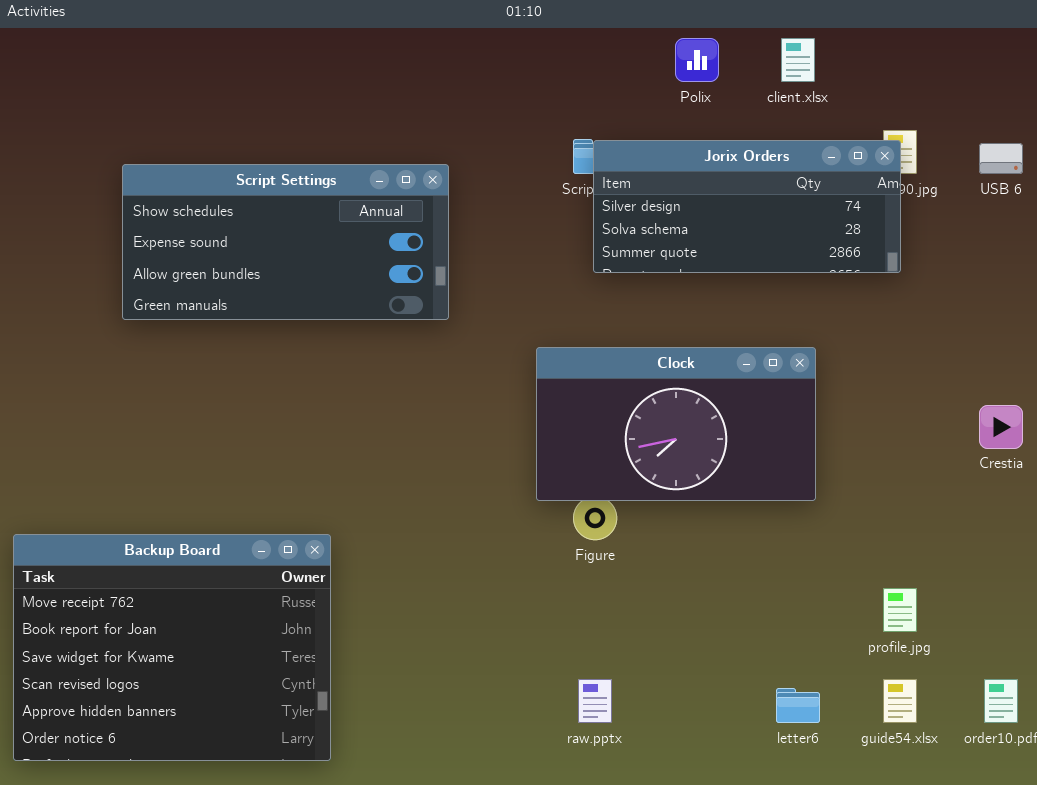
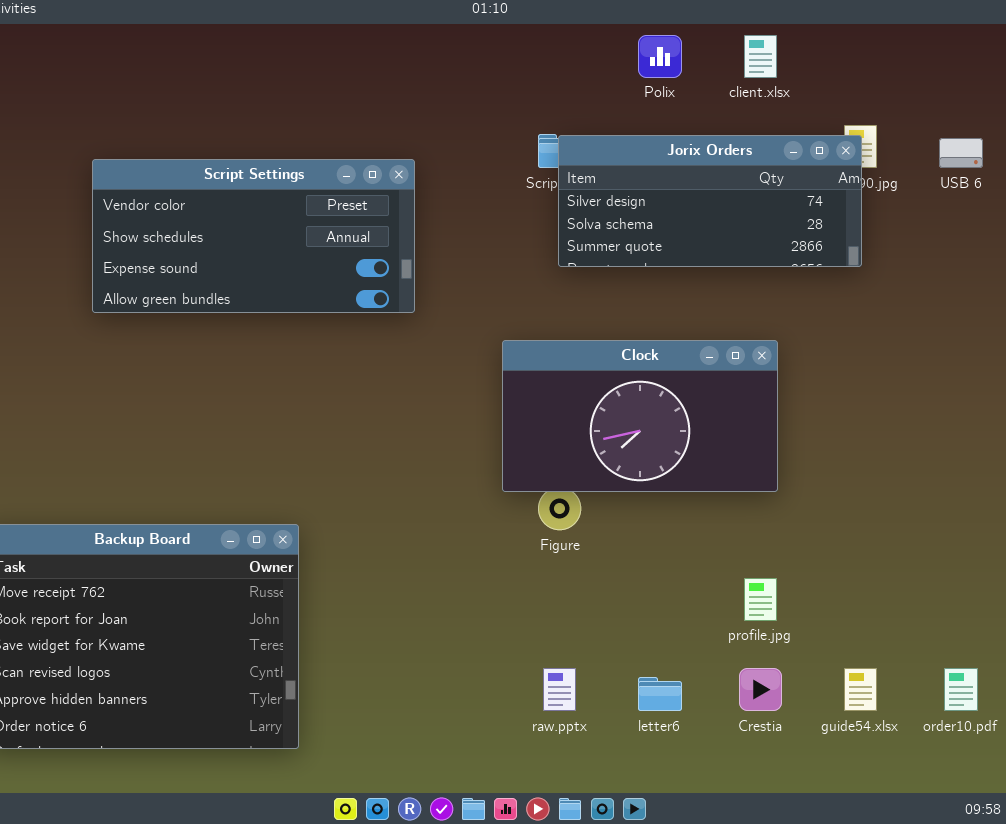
Script Settings: [122,164,449,320] -> [92,159,415,313], scrolled up 1 row
Crestia: [979,405,1023,449] -> [739,668,782,711], moved
profile.jpg: [883,588,917,632] -> [744,578,777,621], moved
letter6: [776,688,820,723] -> [638,677,682,711], moved

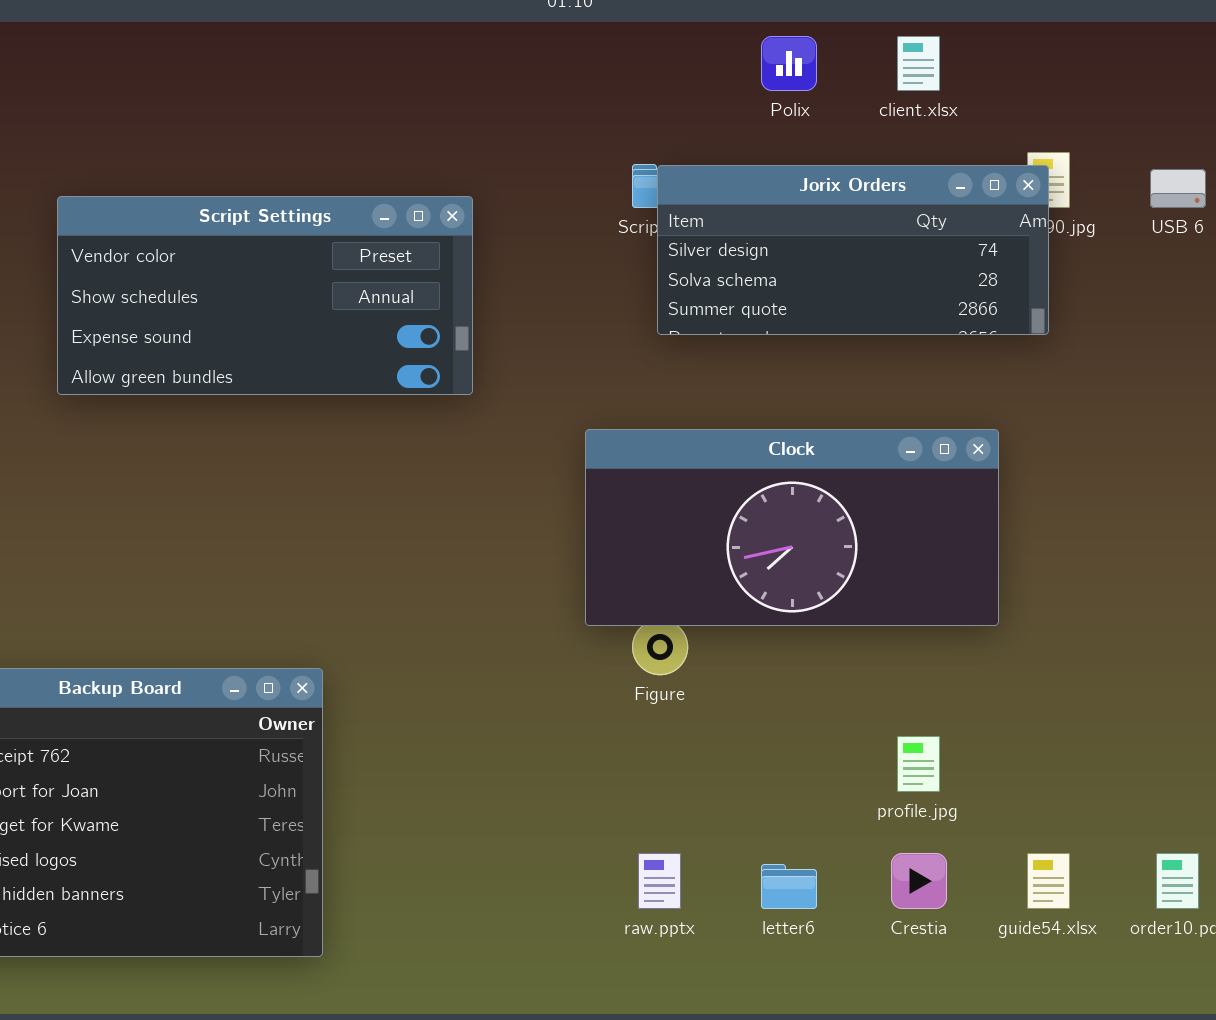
Clock: [502,340,778,492] -> [585,429,999,626], resized

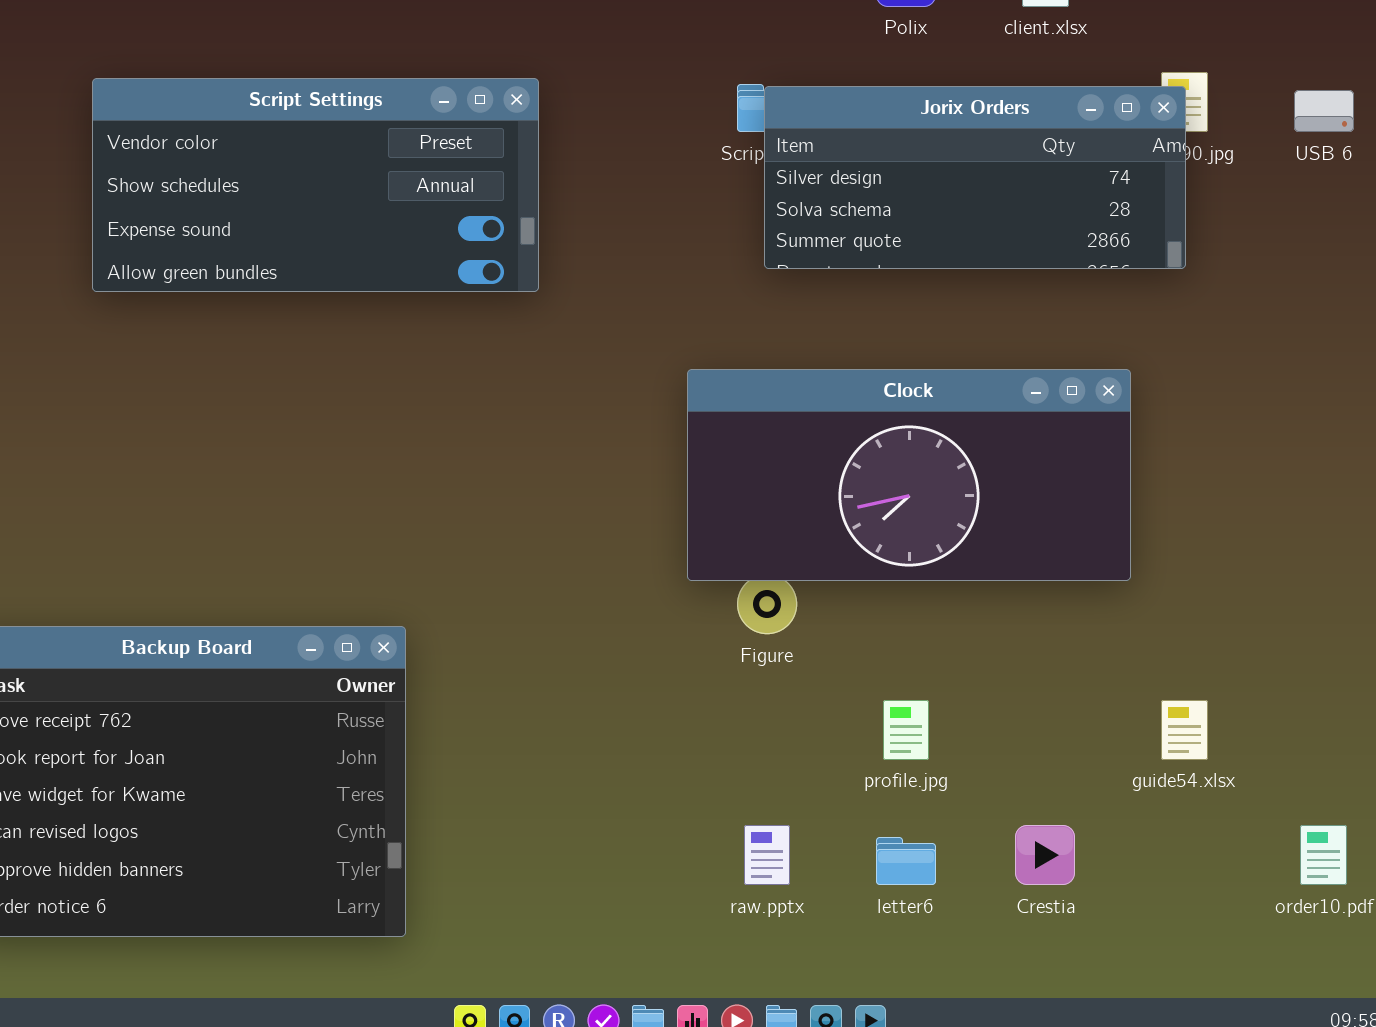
Script Settings: [57,196,473,395] -> [92,78,539,292], moved
profile.jpg: [897,736,940,792] -> [883,700,929,760], moved
guide54.xlsx: [1027,853,1070,909] -> [1161,700,1208,760], moved

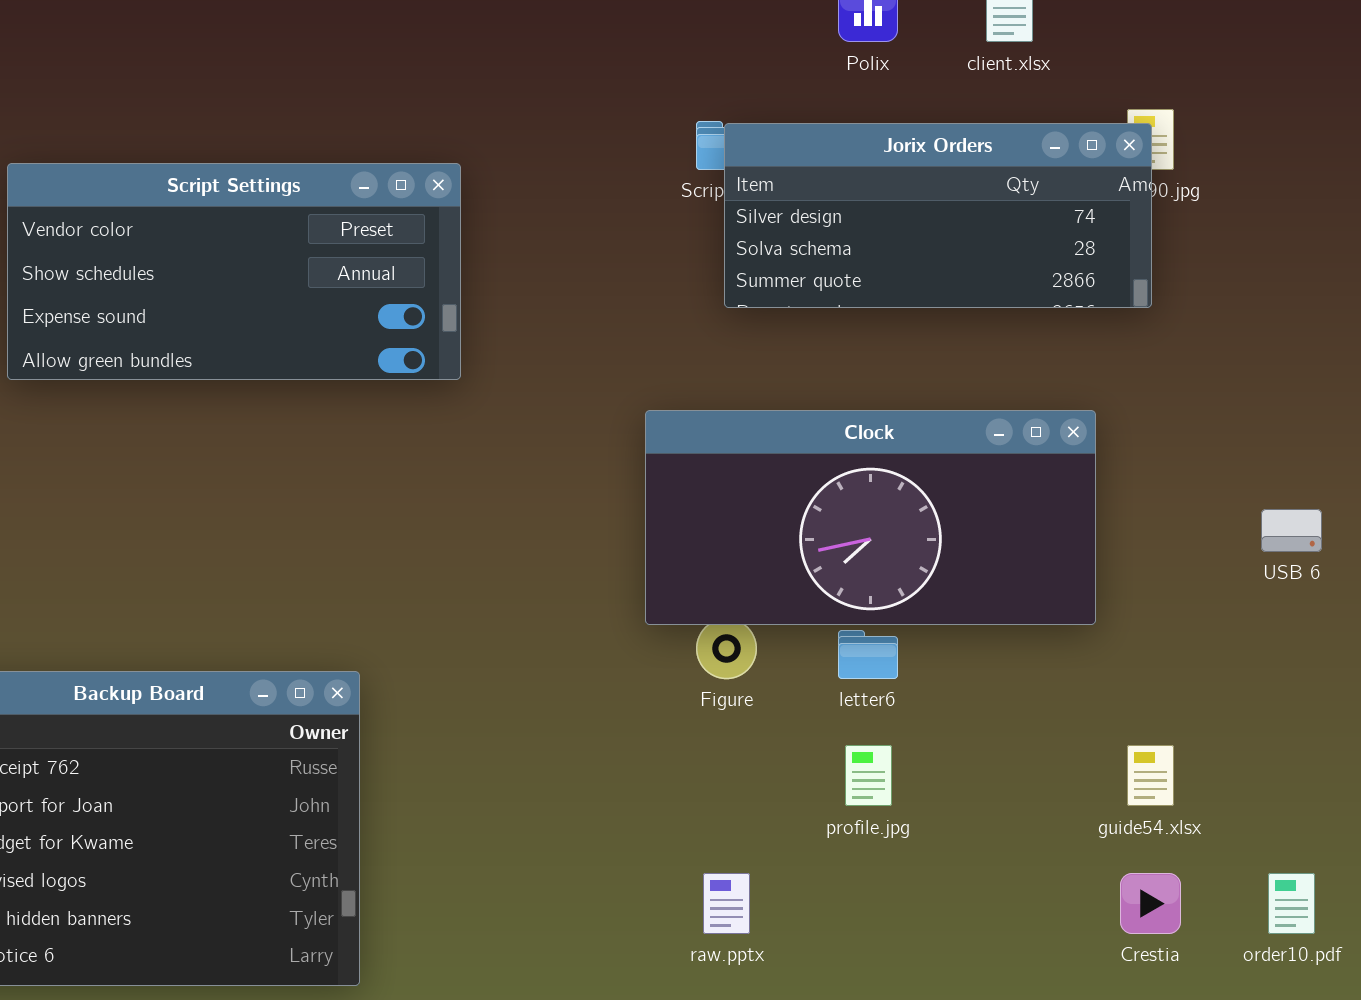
Script Settings: [92,78,539,292] -> [7,163,461,380], moved
USB 6: [1294,90,1354,132] -> [1261,509,1322,552], moved
Crestia: [1015,825,1075,885] -> [1120,873,1181,934], moved
letter6: [876,837,936,885] -> [838,630,898,679], moved

